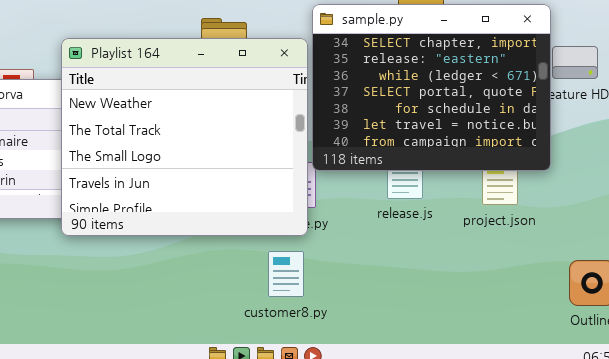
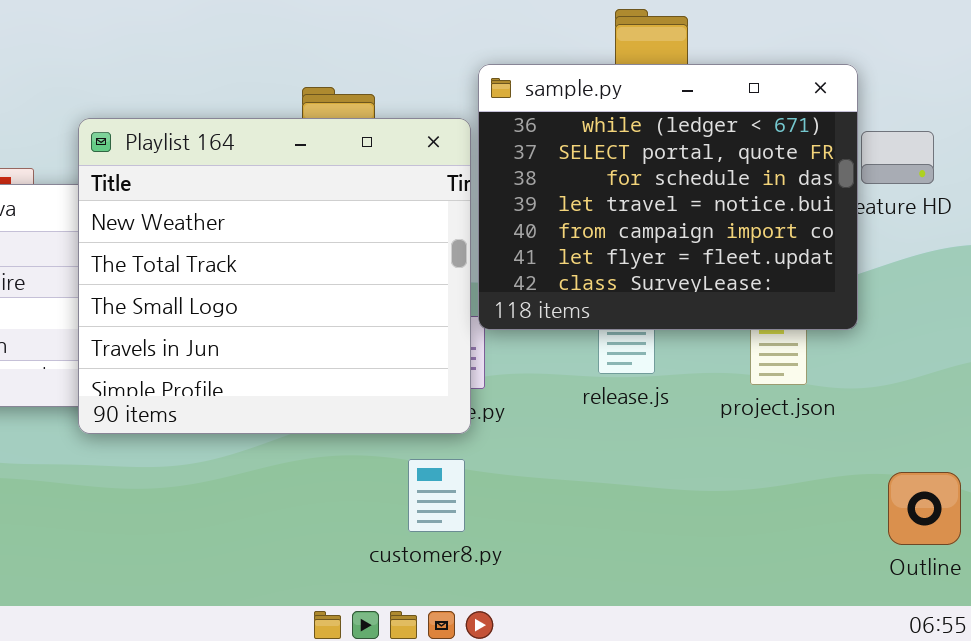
sample.py: [312,4,551,171] -> [478,64,858,330], scrolled down 2 rows

